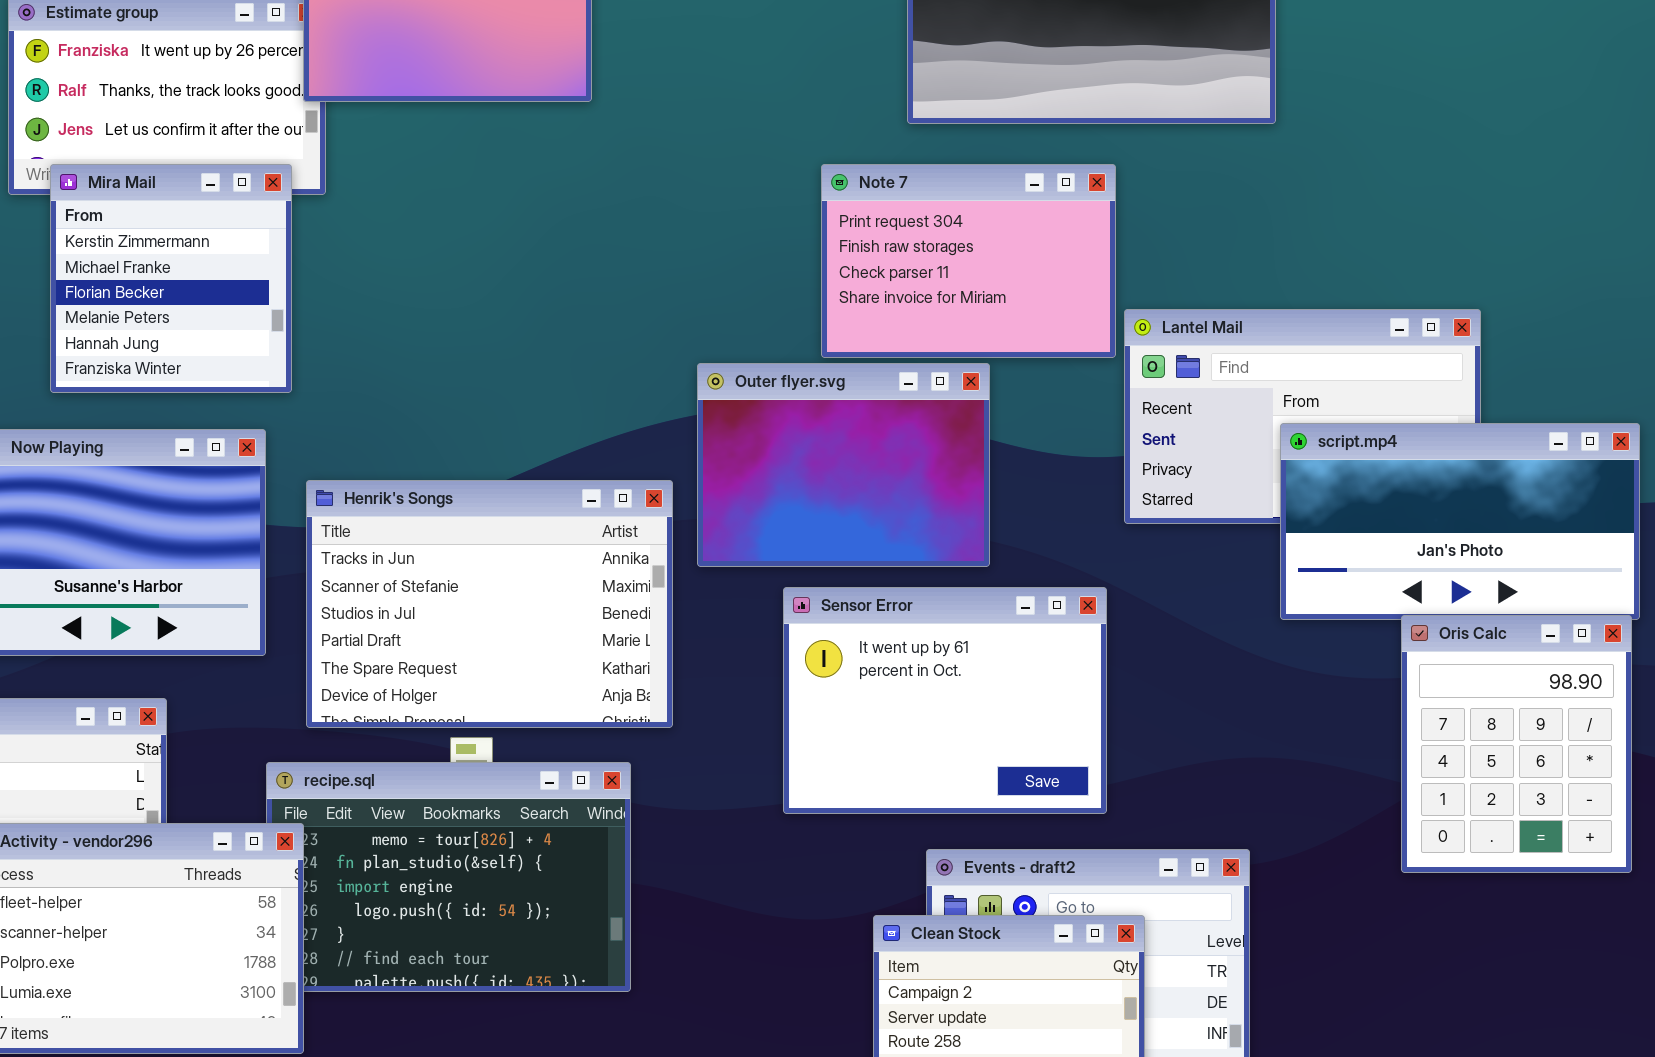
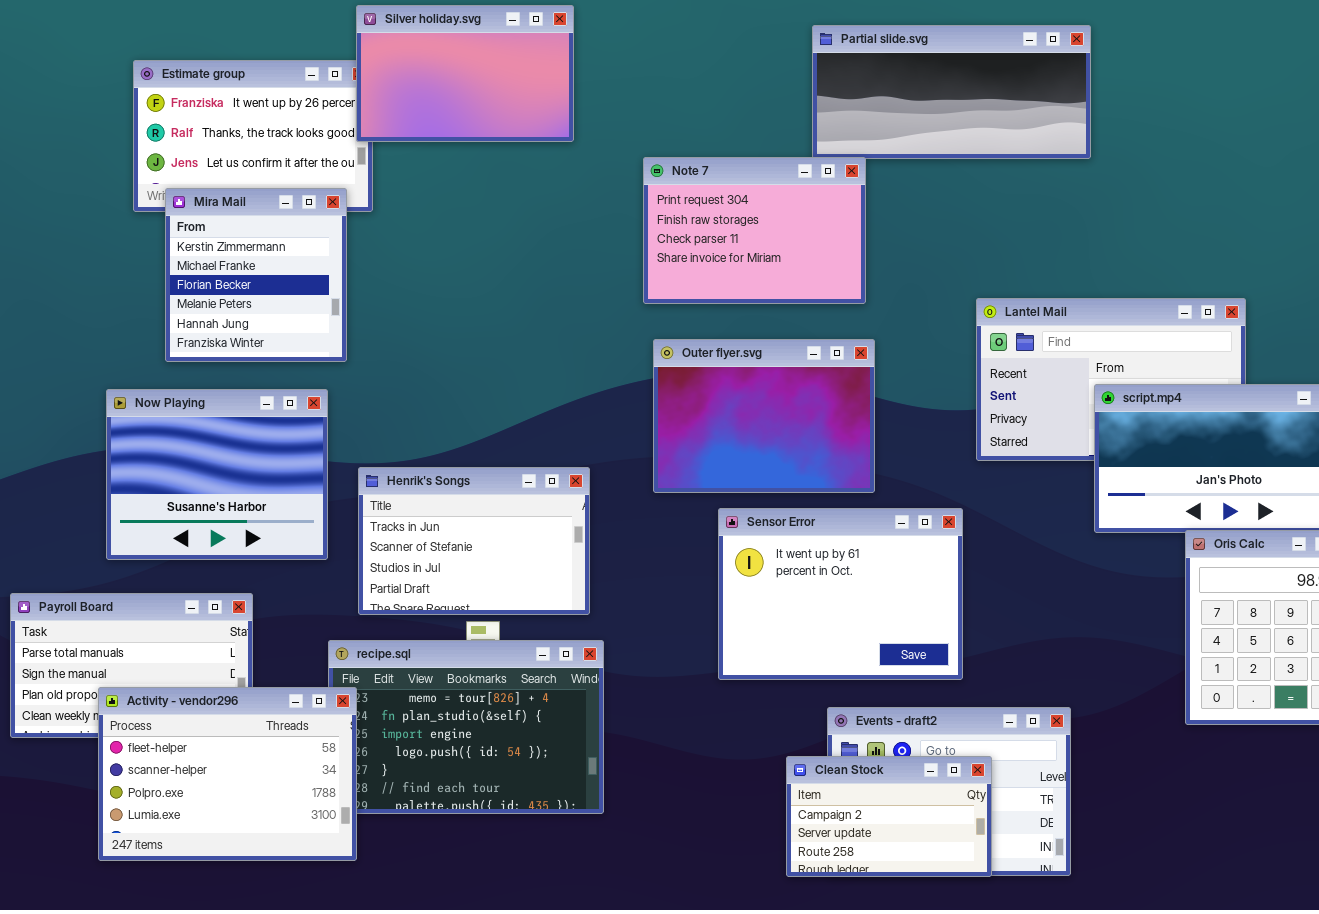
Note 7: [821,164,1116,358] -> [643,157,866,304], moved
Henrik's Songs: [306,480,673,728] -> [358,467,590,615], resized

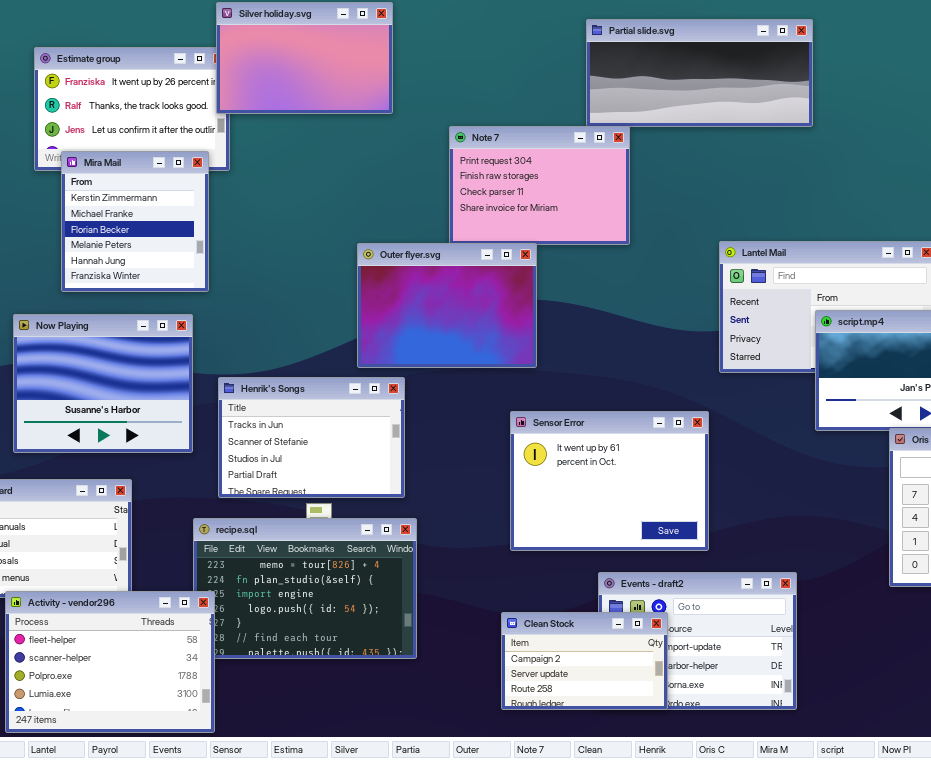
Outer flyer.svg: [653,339,875,493] -> [357,243,537,368], moved
Activity - vendor296: [98,687,357,861] -> [5,591,215,733], moved
Clean Stock: [786,756,992,877] -> [501,612,668,710], moved

